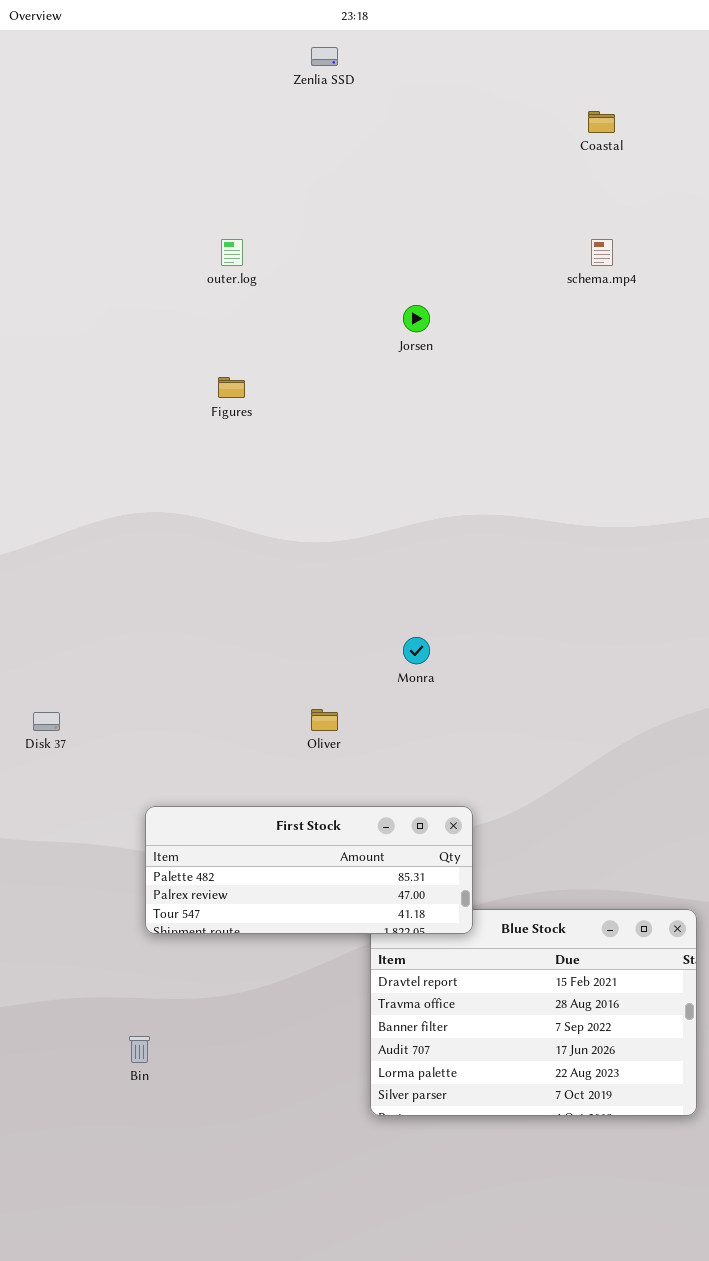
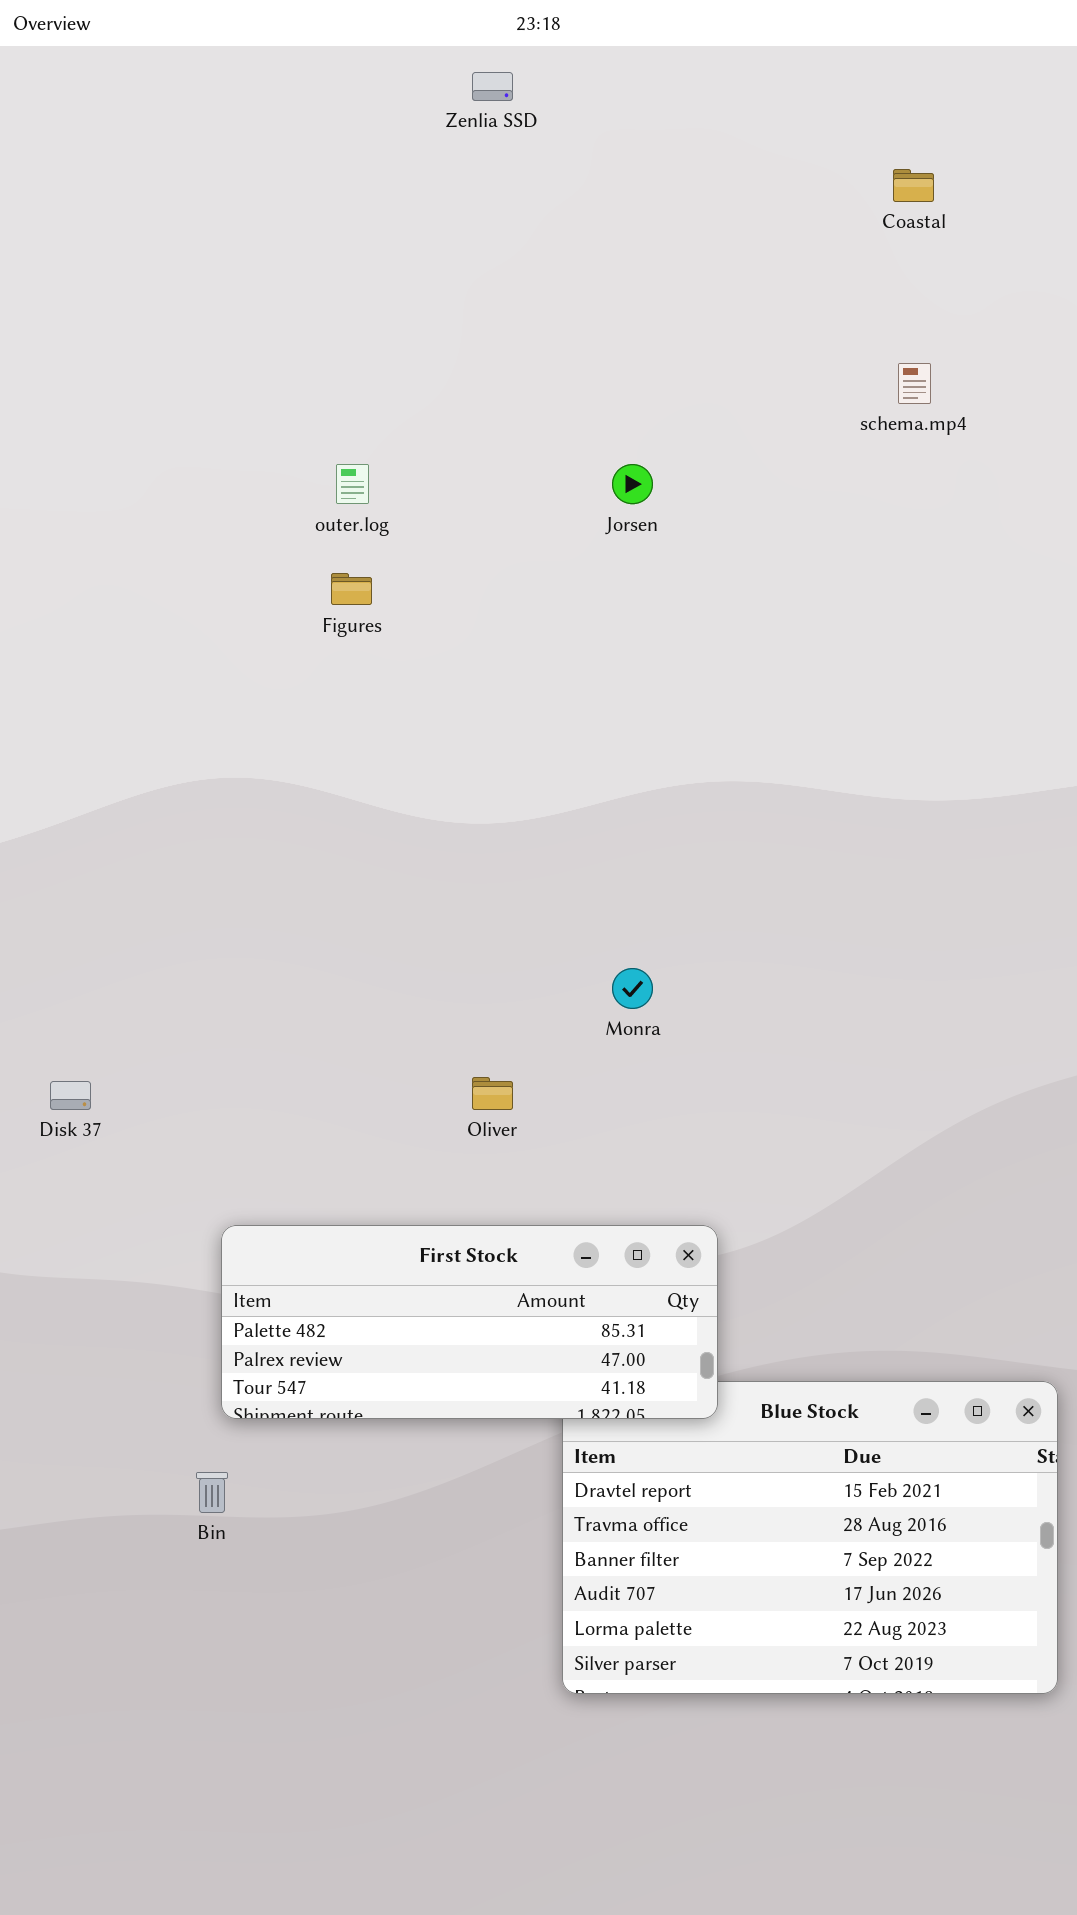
outer.log: [221,239,243,266] -> [336,464,369,504], moved
Bin: [129,1036,150,1063] -> [196,1472,228,1513], moved

